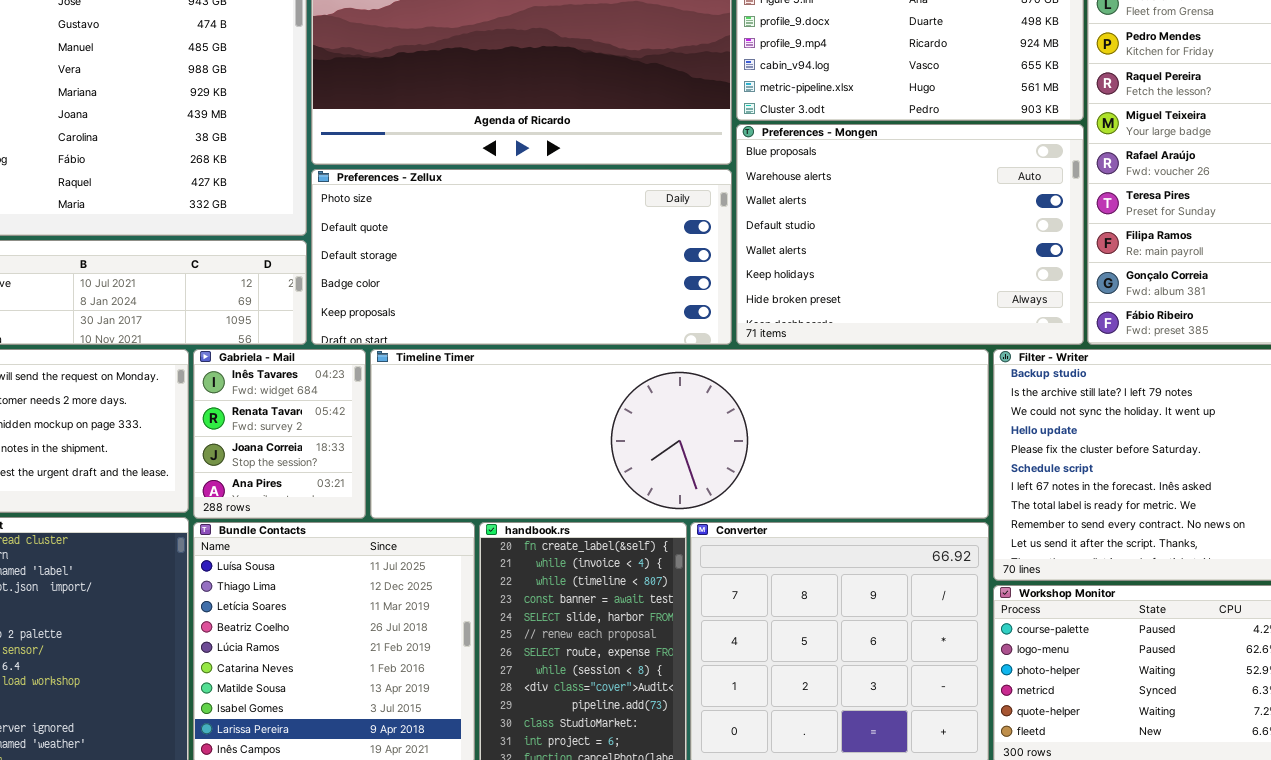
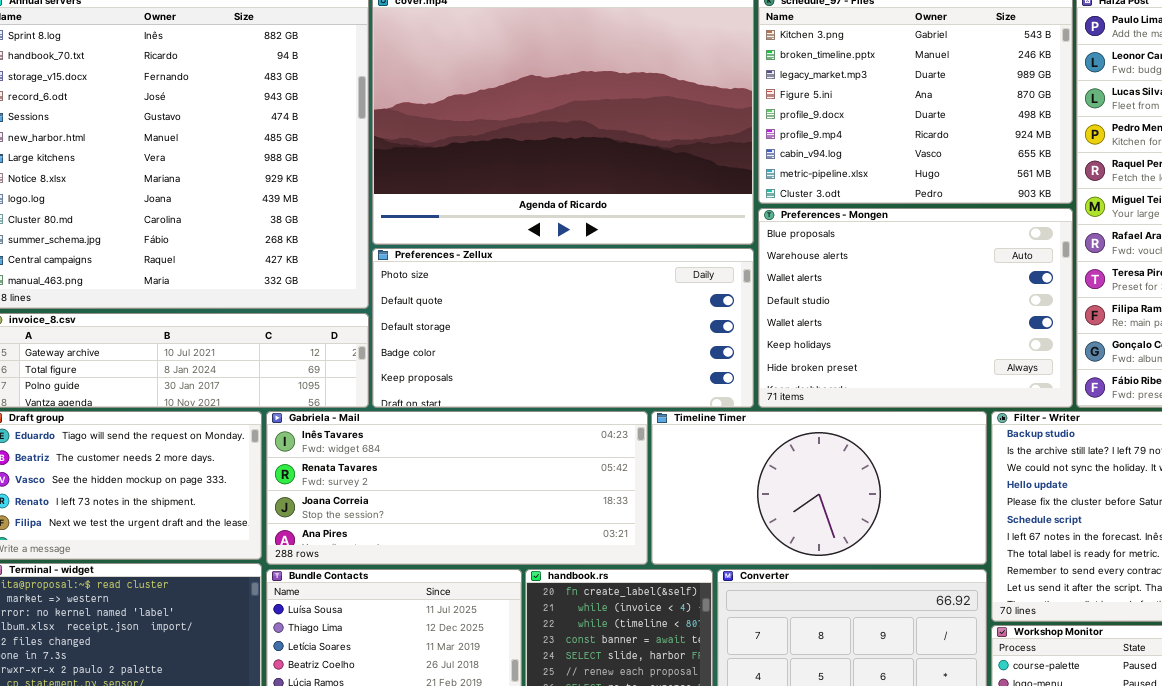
Gabriela - Mail: [193,349,366,519] -> [266,411,648,565], resized
Timeline Timer: [370,349,989,519] -> [651,411,987,565], resized

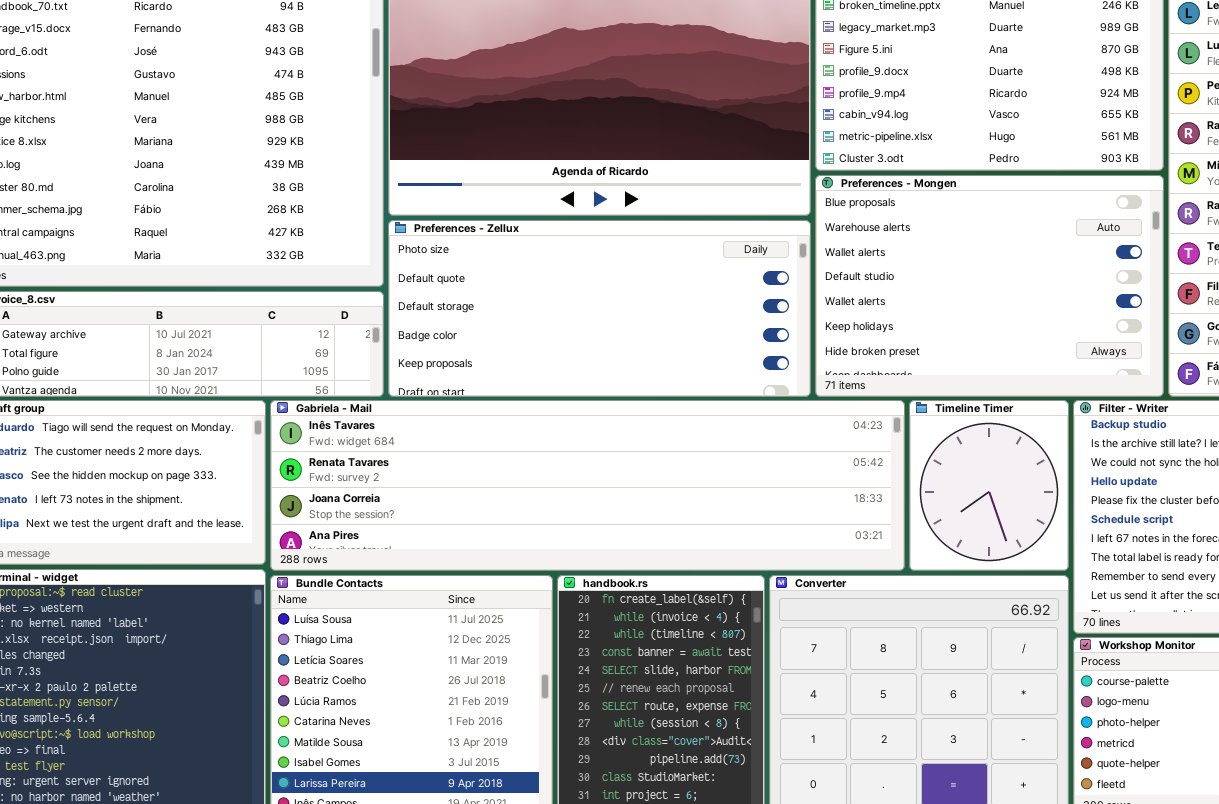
Gabriela - Mail: [266,411,648,565] -> [270,400,905,571], resized
Timeline Timer: [651,411,987,565] -> [909,400,1069,571], resized

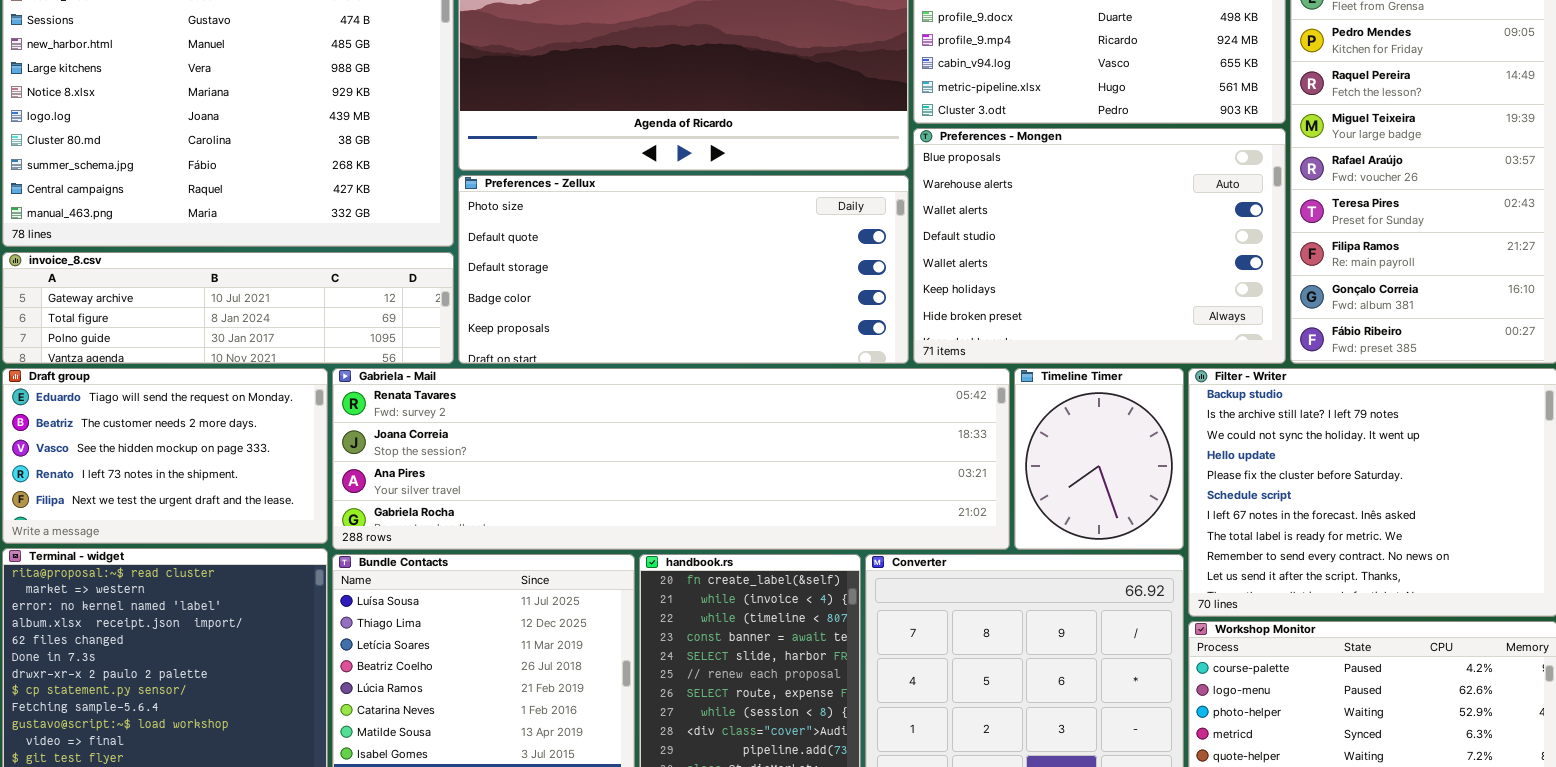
Gabriela - Mail: [270,400,905,571] -> [332,368,1010,550], scrolled down 1 row

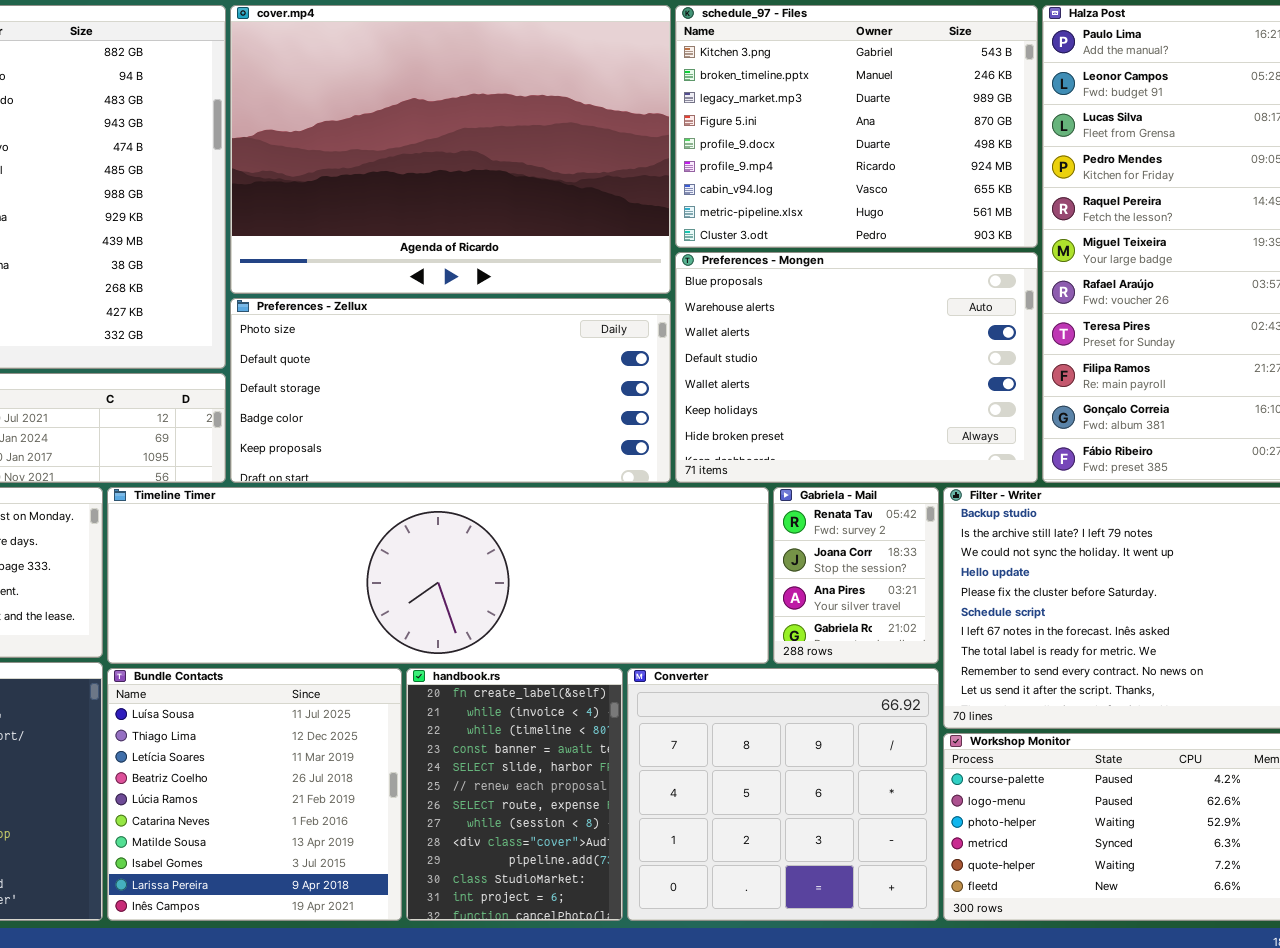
Gabriela - Mail: [332,368,1010,550] -> [773,487,939,664], moved, resized
Timeline Timer: [1014,368,1184,550] -> [107,487,769,664], moved, resized

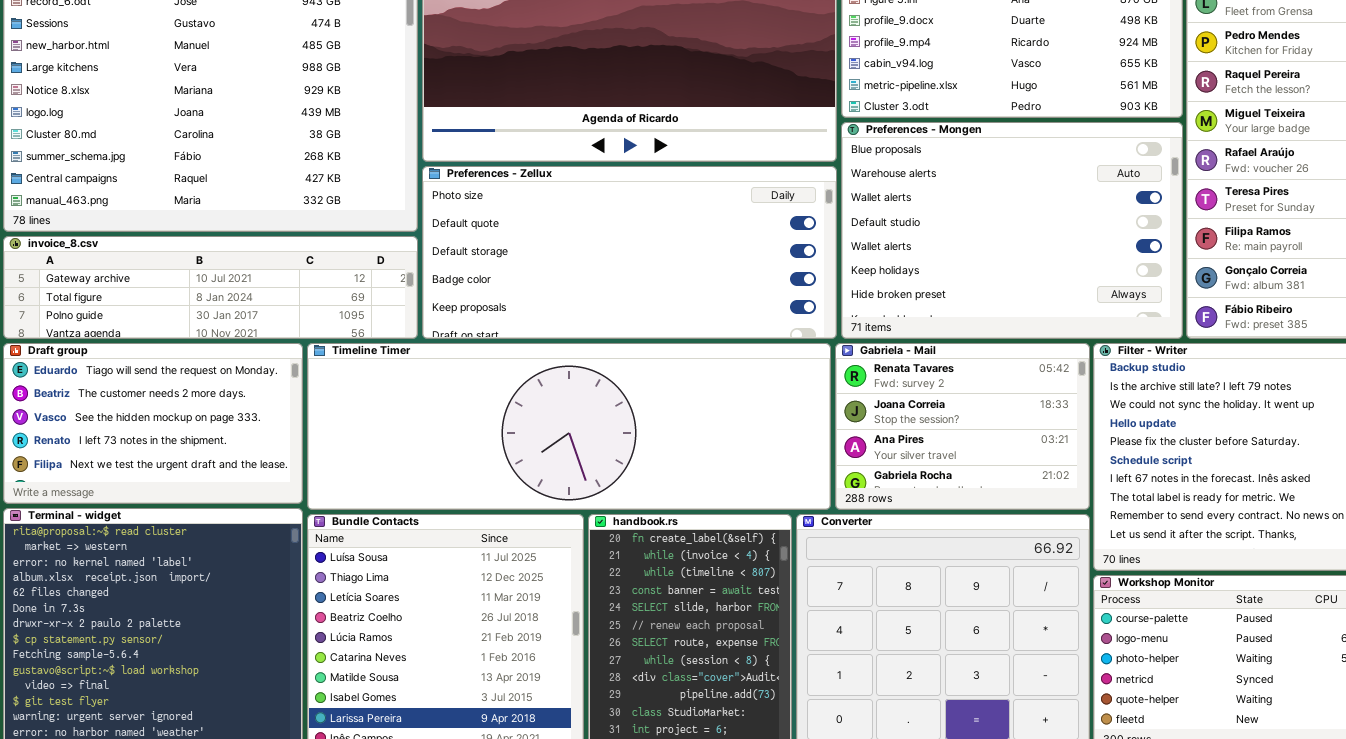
Timeline Timer: [107,487,769,664] -> [307,343,831,510], resized
Gabriela - Mail: [773,487,939,664] -> [835,343,1090,510], resized

